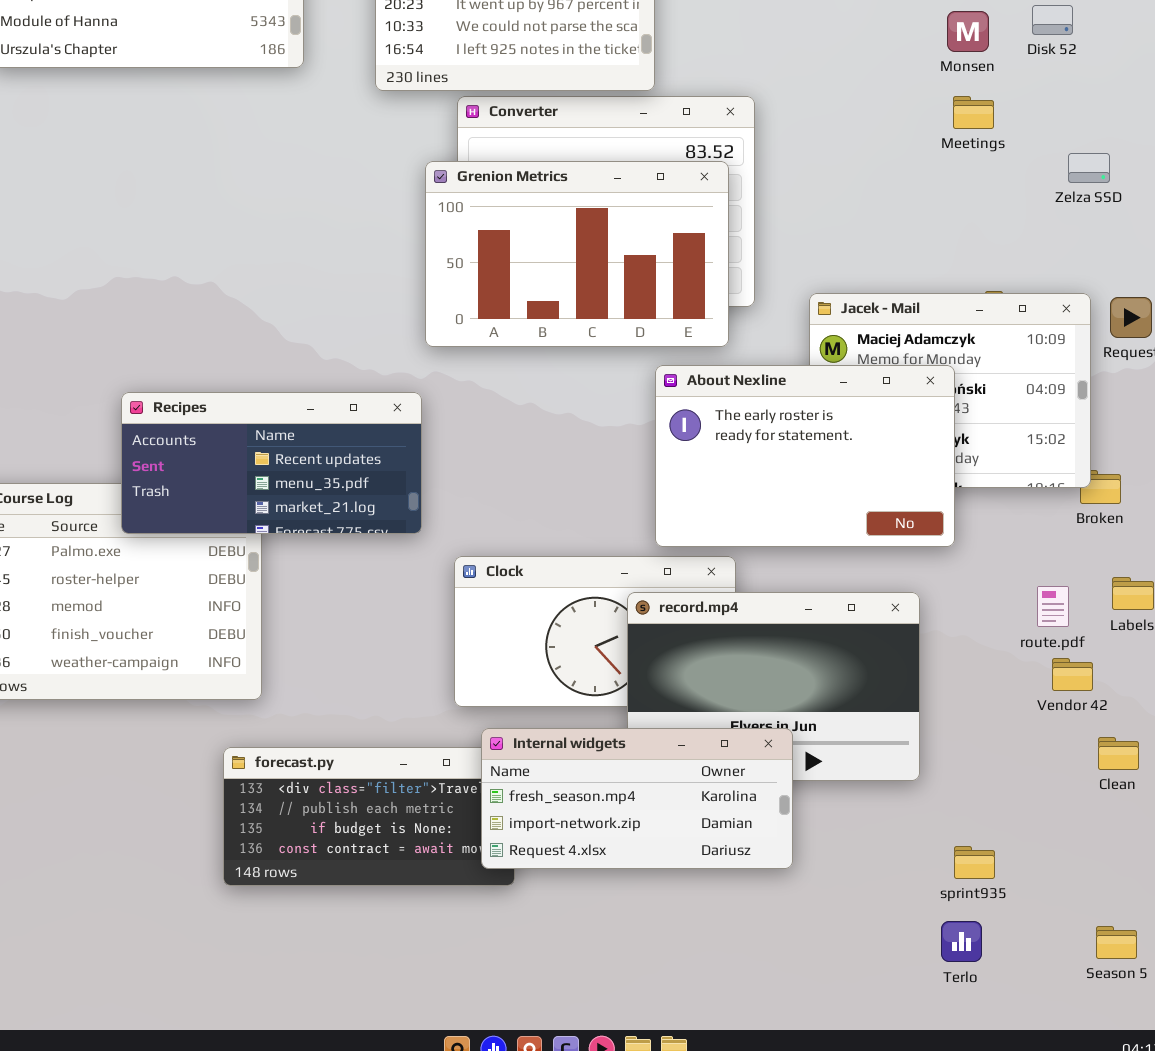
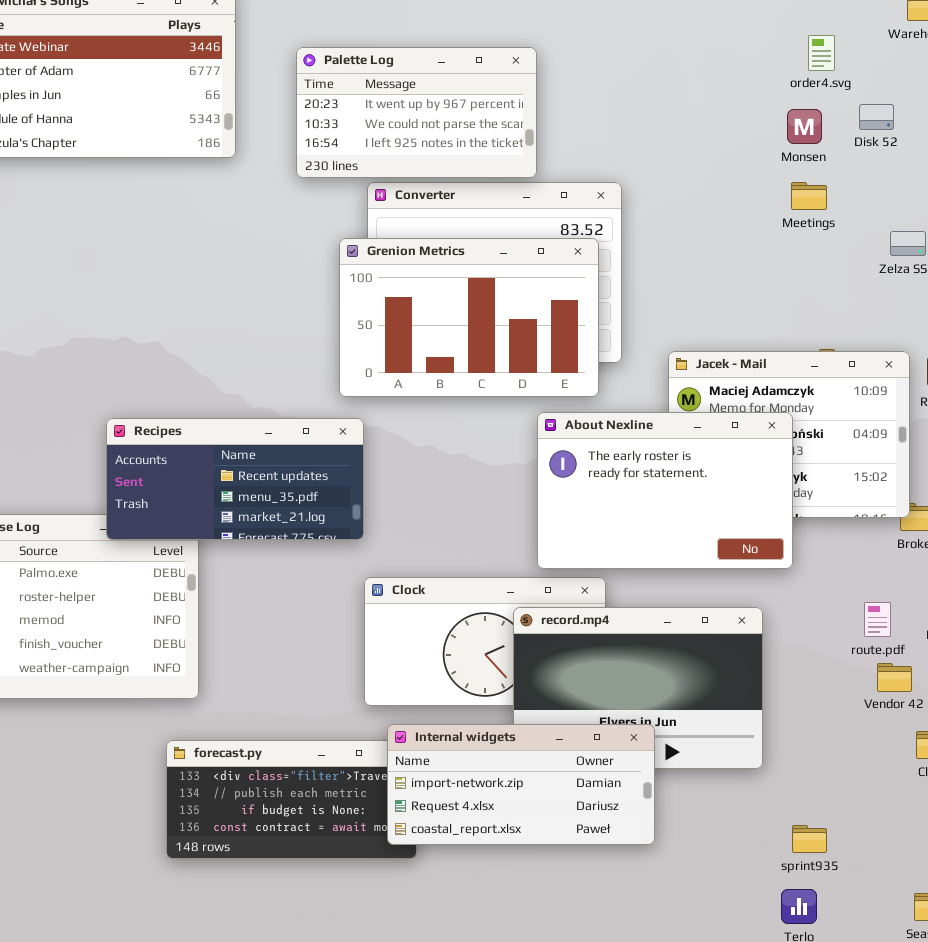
Recipes: [121,392,422,534] -> [106,418,364,540], moved
Internal widgets: [481,728,793,869] -> [387,724,655,845], scrolled down 1 row

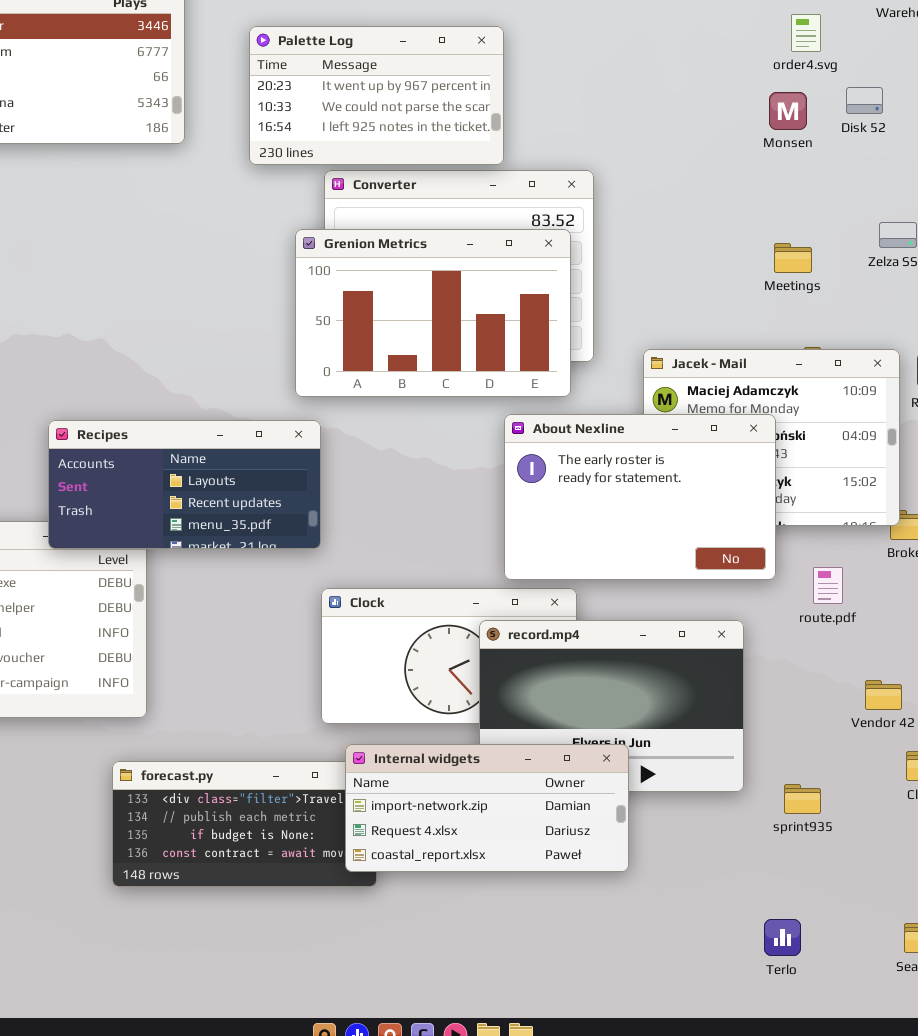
Meetings: [791,182,827,210] -> [774,243,812,273], moved
Recipes: [106,418,364,540] -> [48,420,321,549], scrolled up 1 row
route.pdf: [864,602,891,637] -> [813,567,843,604], moved
sprint935: [792,825,827,853] -> [784,784,821,814], moved

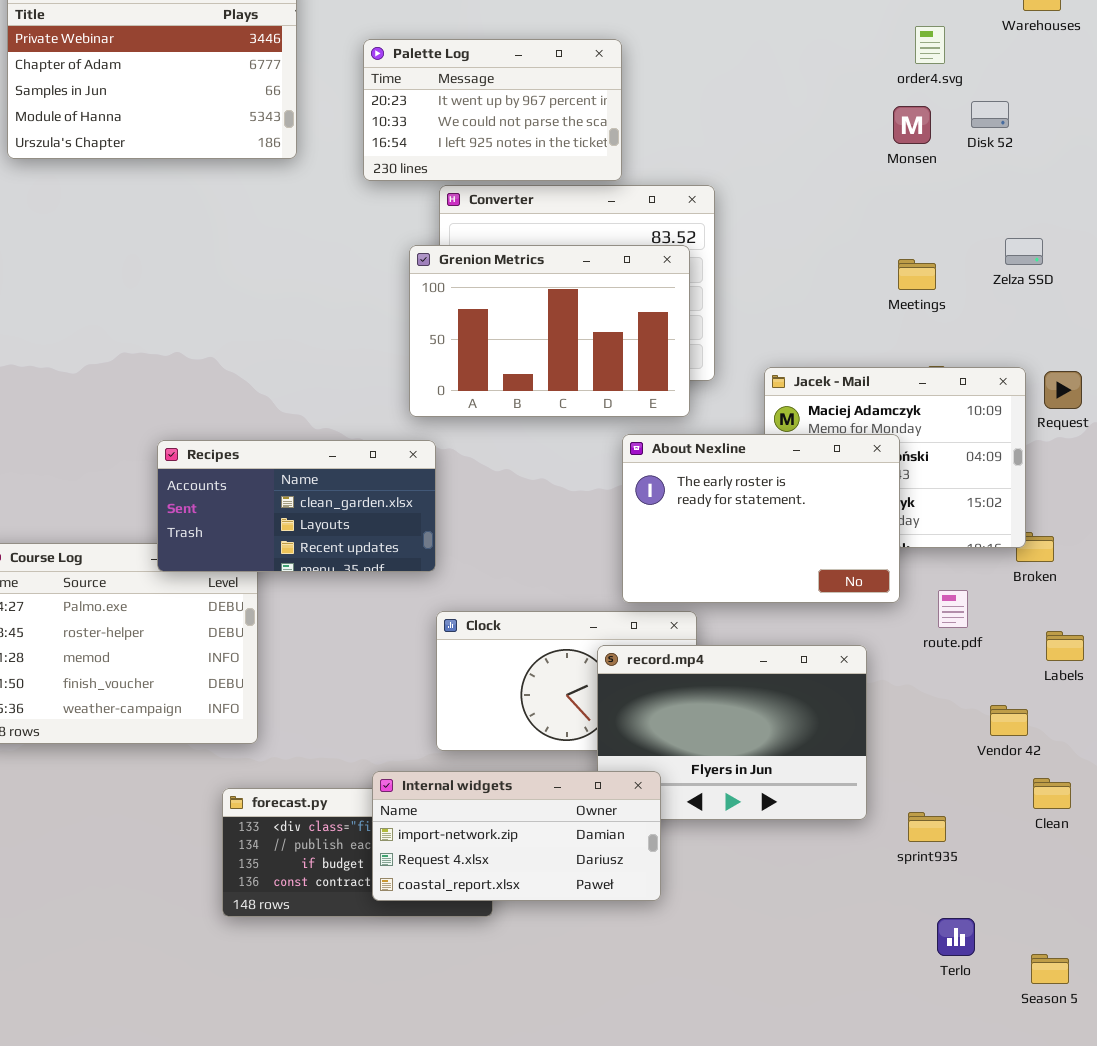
Recipes: [48,420,321,549] -> [157,440,436,572], scrolled up 1 row
Internal widgets: [345,744,629,872] -> [372,771,661,901], moved
Terlo: [764,919,801,956] -> [937,918,975,956], moved

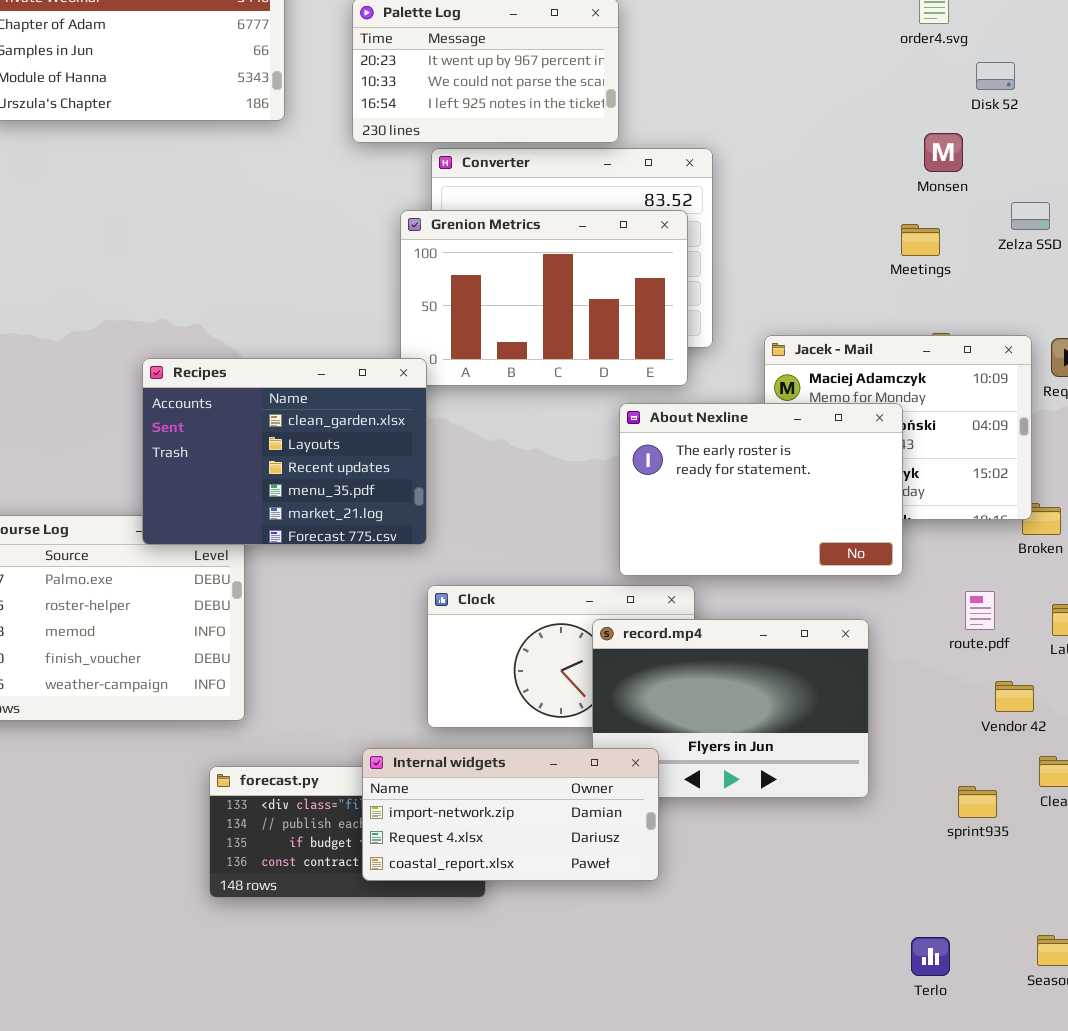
Monsen: [893,106,931,144] -> [924,133,963,172], moved
Recipes: [157,440,436,572] -> [142,358,427,545], resized
route.pdf: [938,590,968,628] -> [965,591,995,630], moved
sprint935: [908,812,946,842] -> [958,786,997,818], moved
Terlo: [937,918,975,956] -> [911,937,950,976], moved

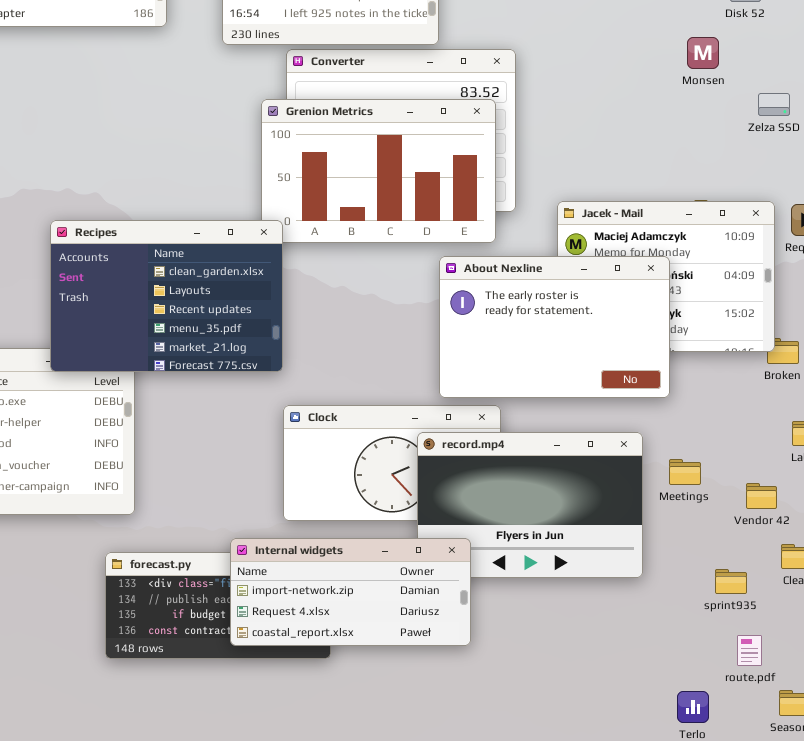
Meetings: [901,224,940,256] -> [669,459,701,485], moved
route.pdf: [965,591,995,630] -> [737,635,762,666], moved

